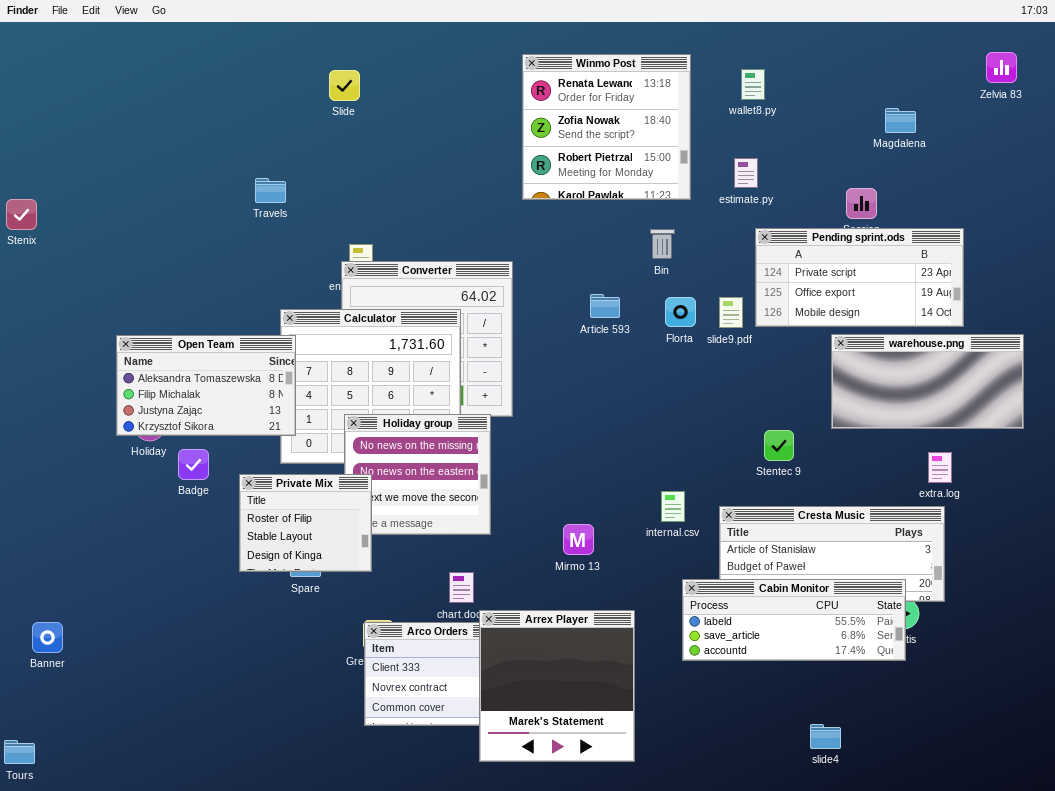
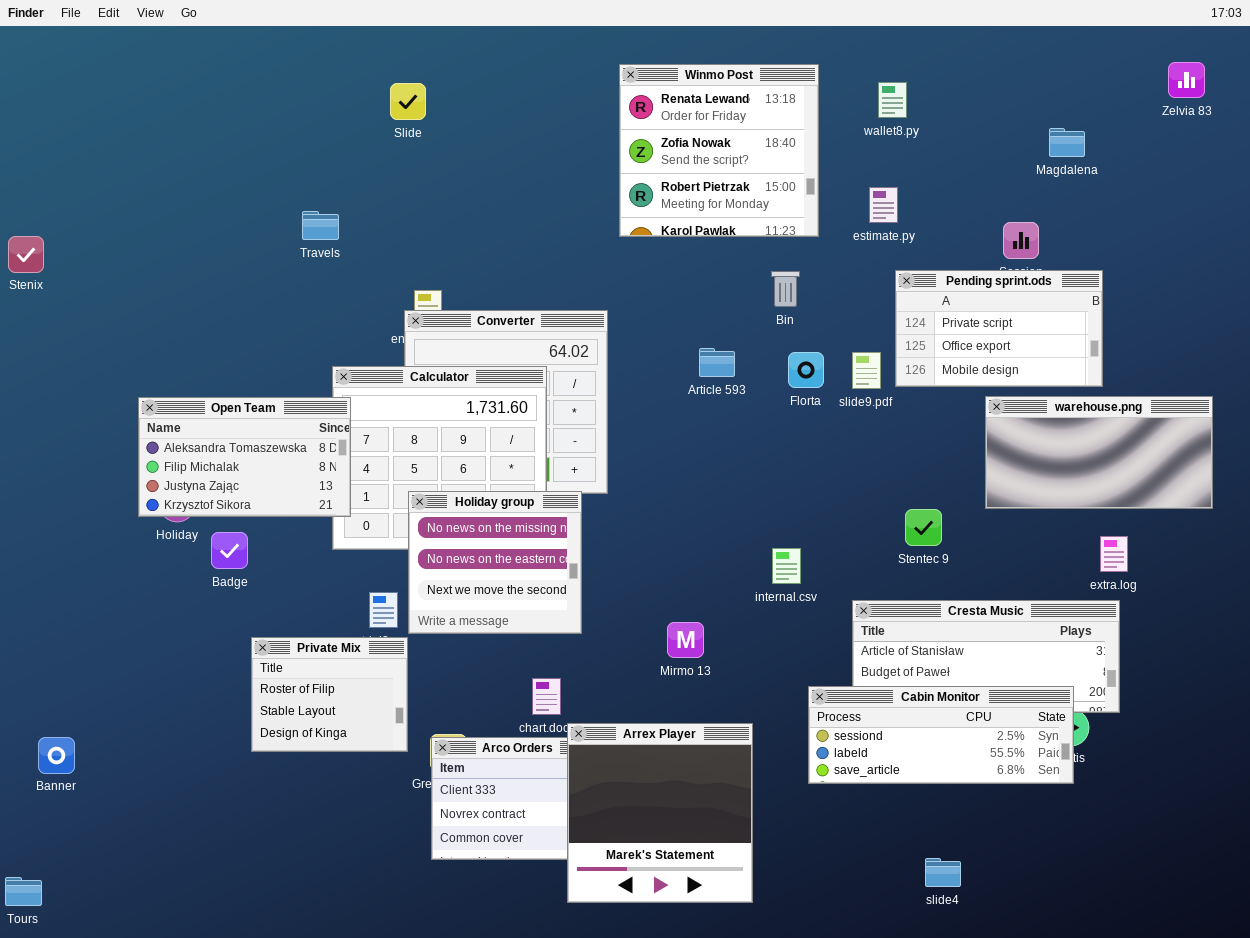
Pending sprint.ods: [755,228,964,327] -> [895,270,1103,387], resized
Private Mix: [239,474,372,572] -> [251,637,408,752], moved
internal.csv: [661,491,685,522] -> [772,548,801,584], moved
Cabin Monitor: [682,579,906,661] -> [808,686,1074,784], scrolled up 1 row
slide4: [810,724,841,749] -> [925,858,961,887], moved

